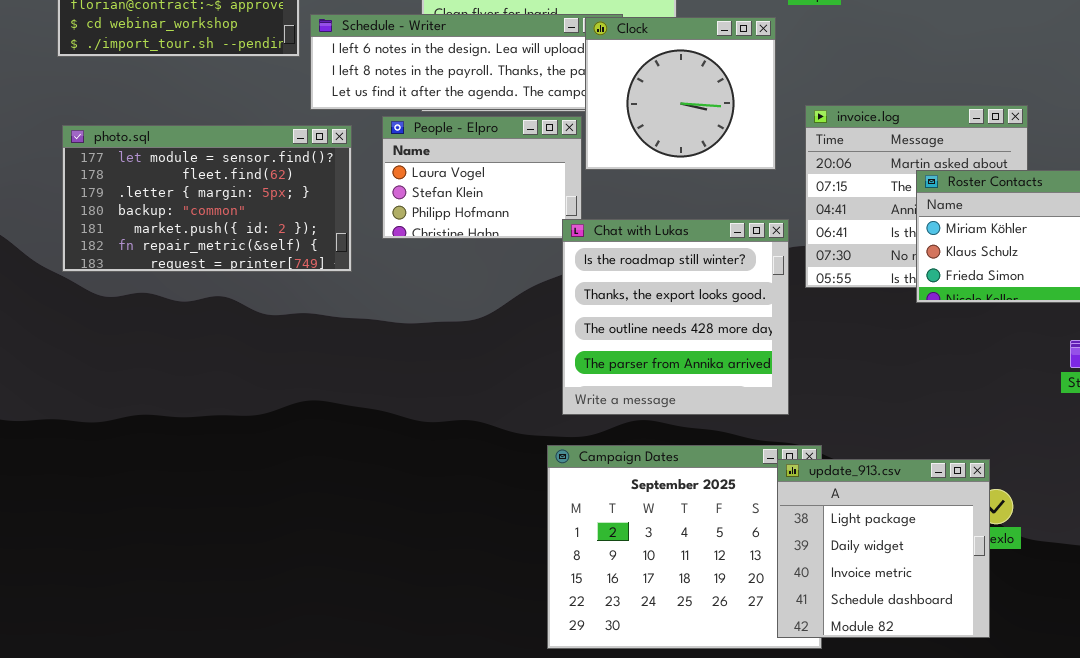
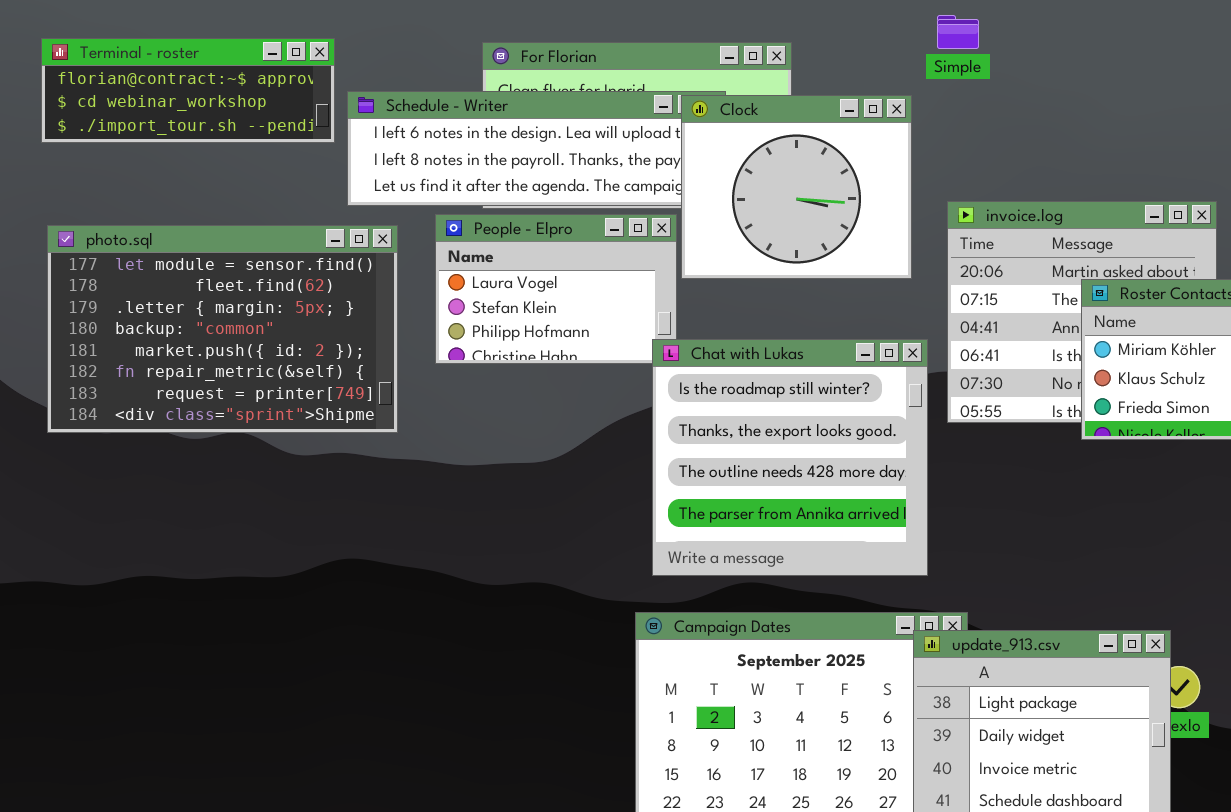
photo.sql: [62,125,352,272] -> [47,225,398,433], resized

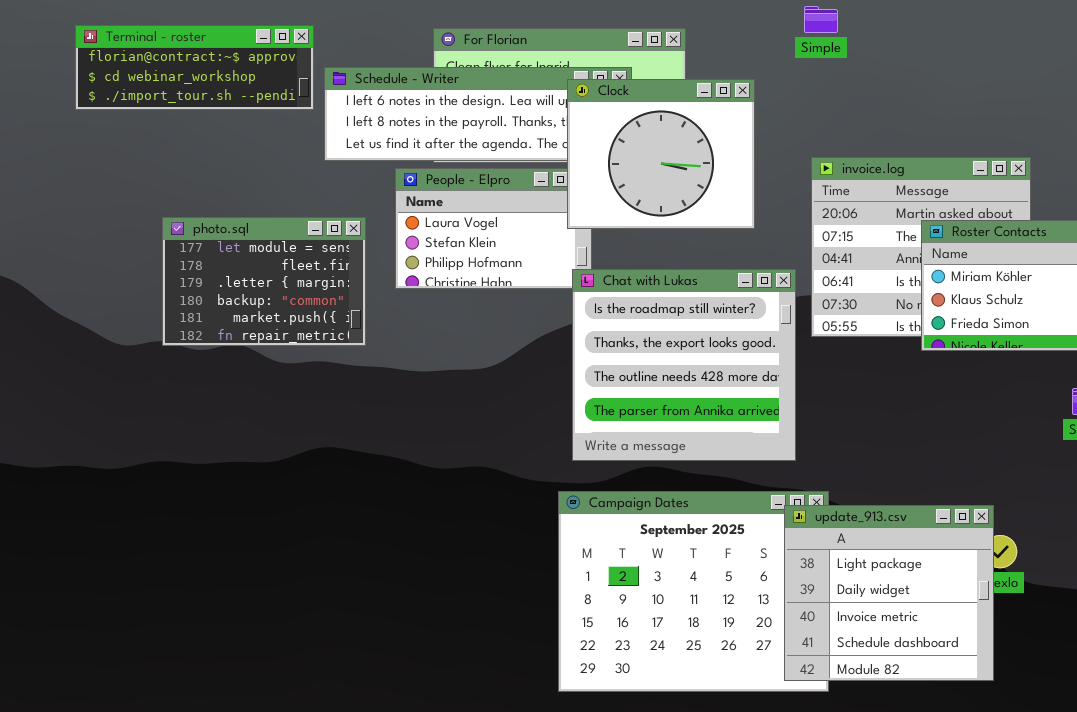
Clock: [681,95,912,279] -> [567,79,755,229], moved
photo.sql: [47,225,398,433] -> [162,217,366,346], resized

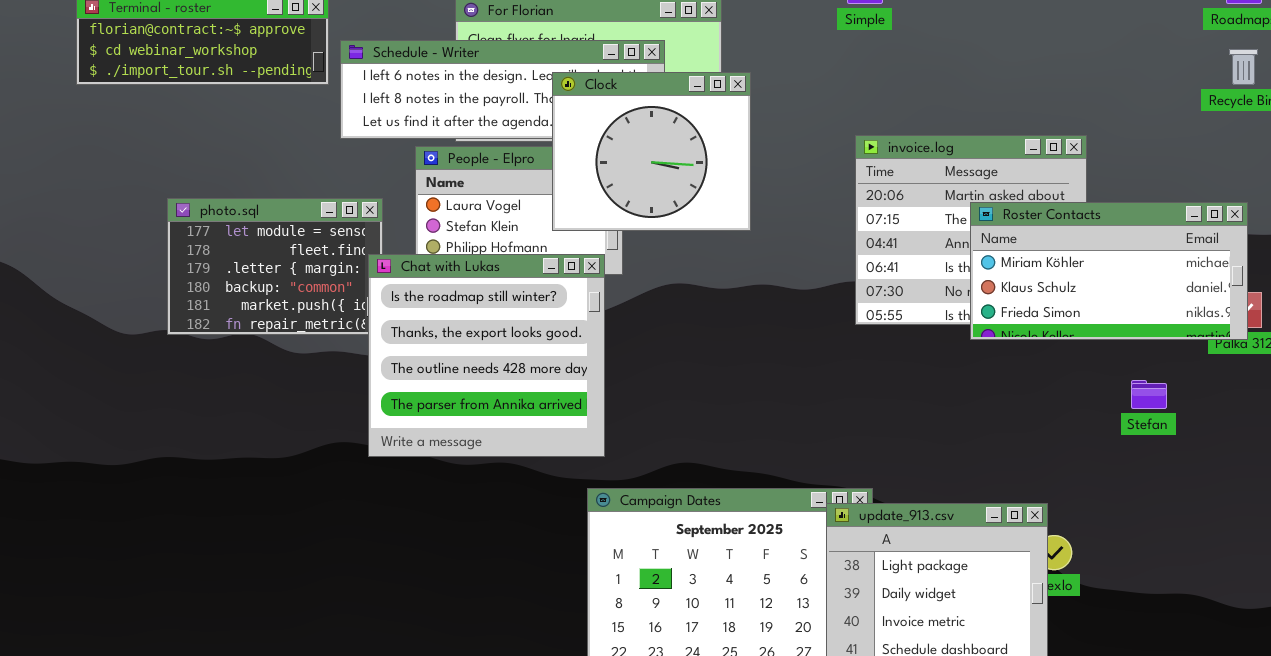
Clock: [567,79,755,229] -> [552,72,751,231], moved
Chat with Lukas: [572,269,796,461] -> [368,254,605,457], moved

